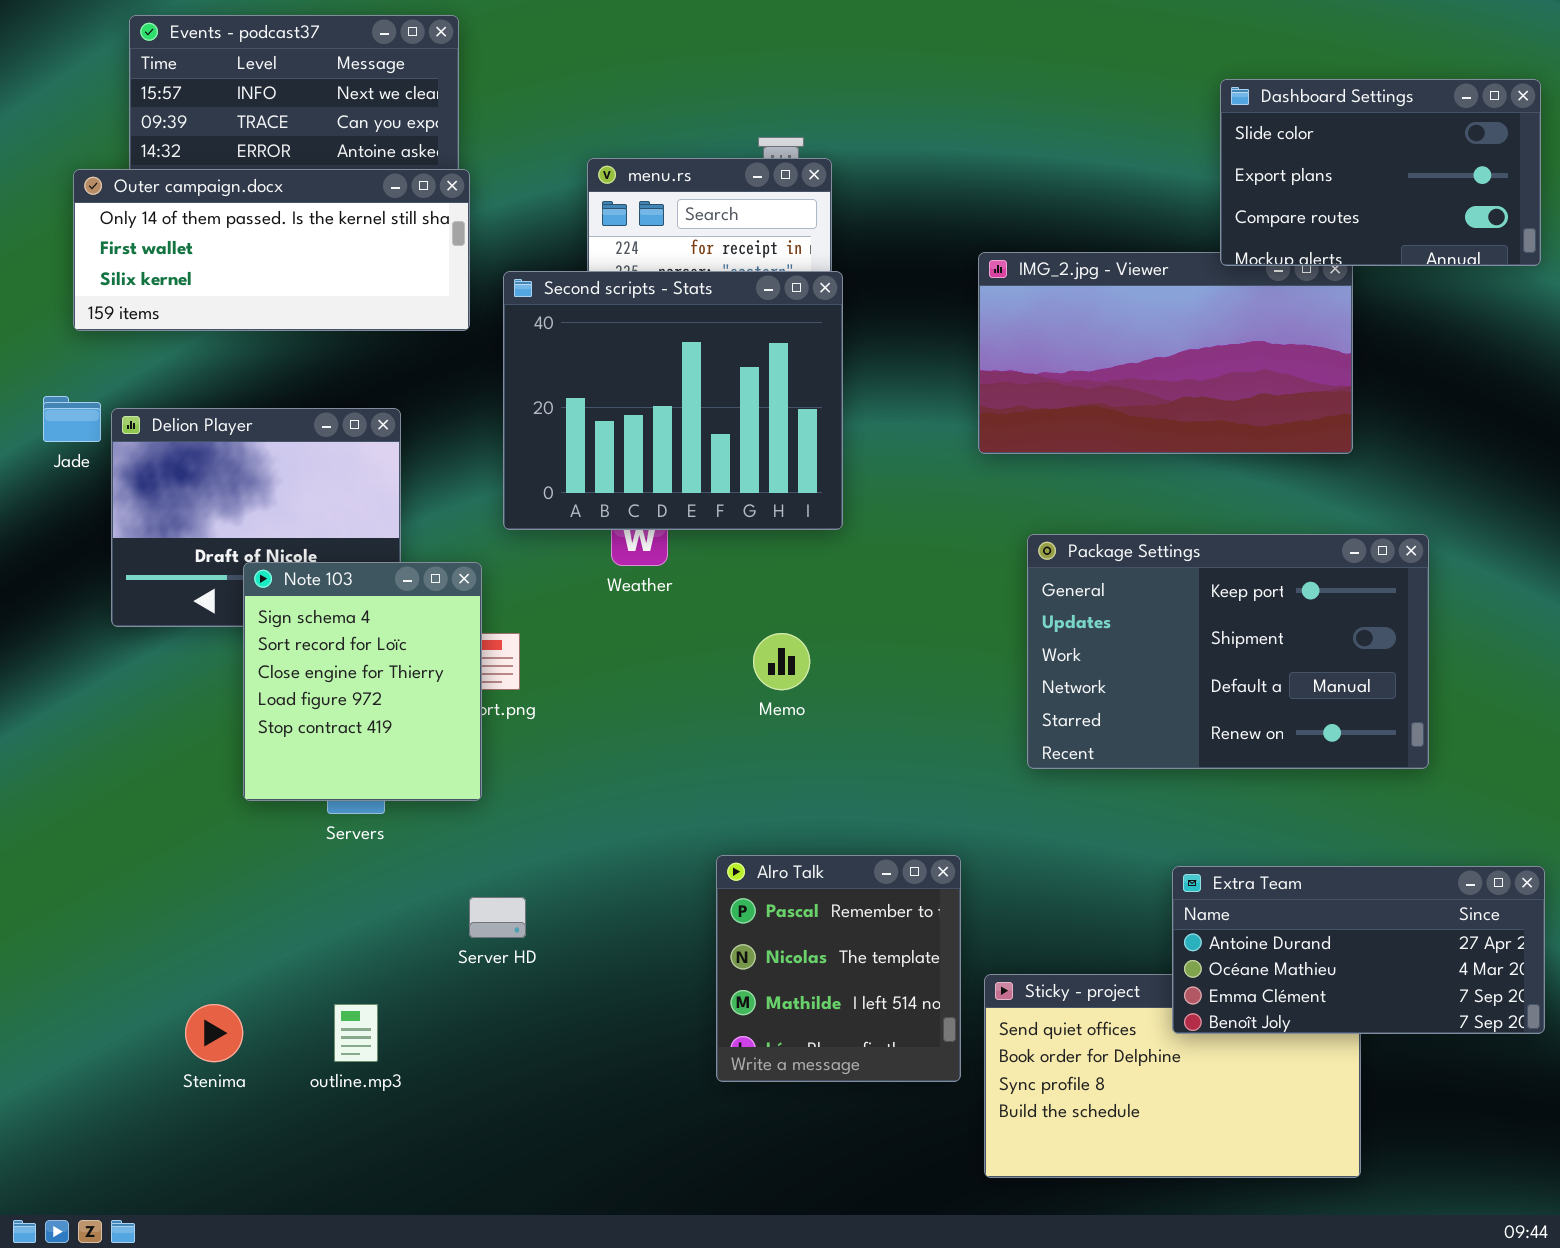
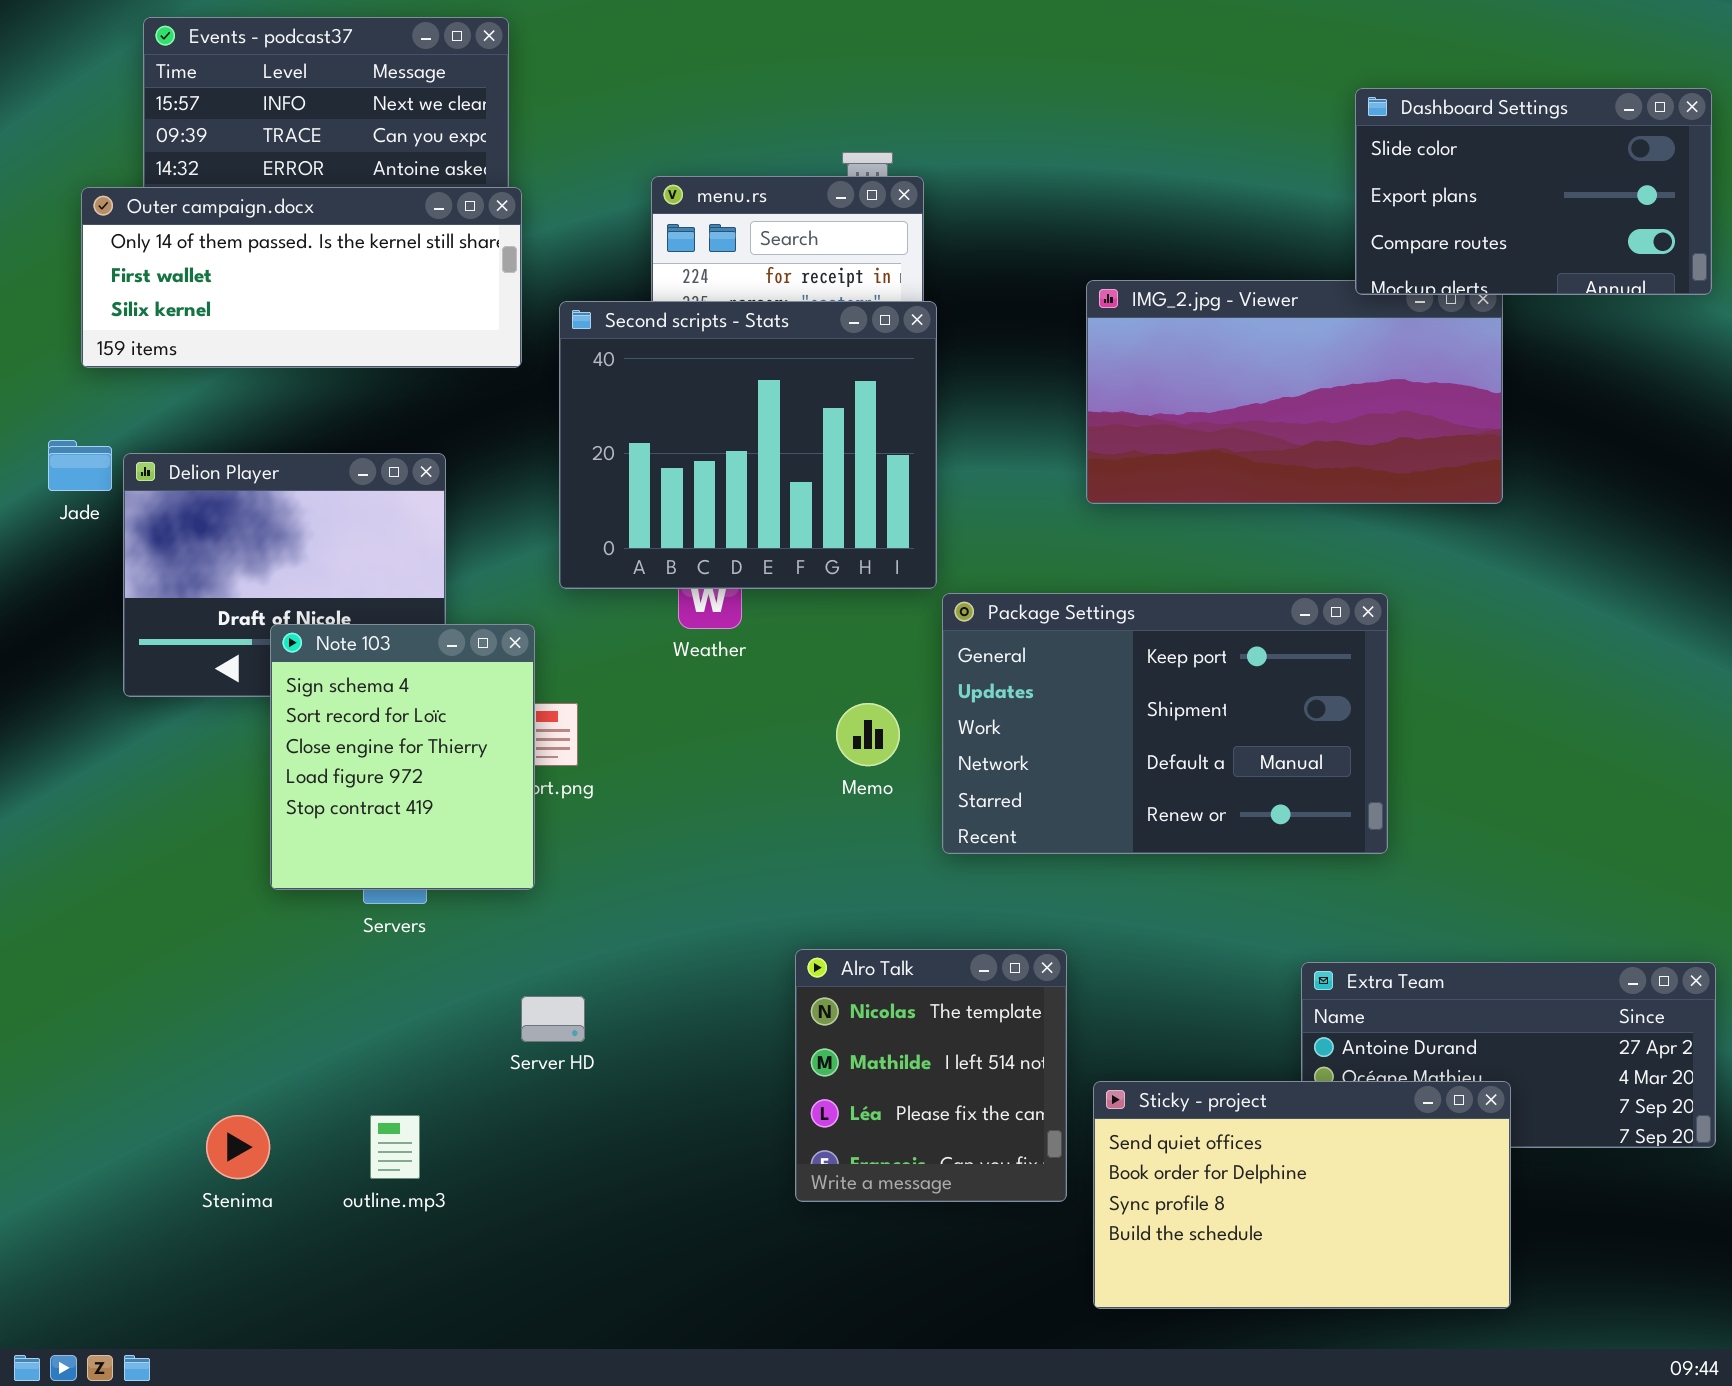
Package Settings: [1027,534,1429,769] -> [942,593,1388,854], moved
Alro Talk: [716,855,961,1082] -> [795,949,1067,1202], scrolled down 1 row
Sticky - project: [984,974,1361,1178] -> [1093,1081,1511,1309], raised

